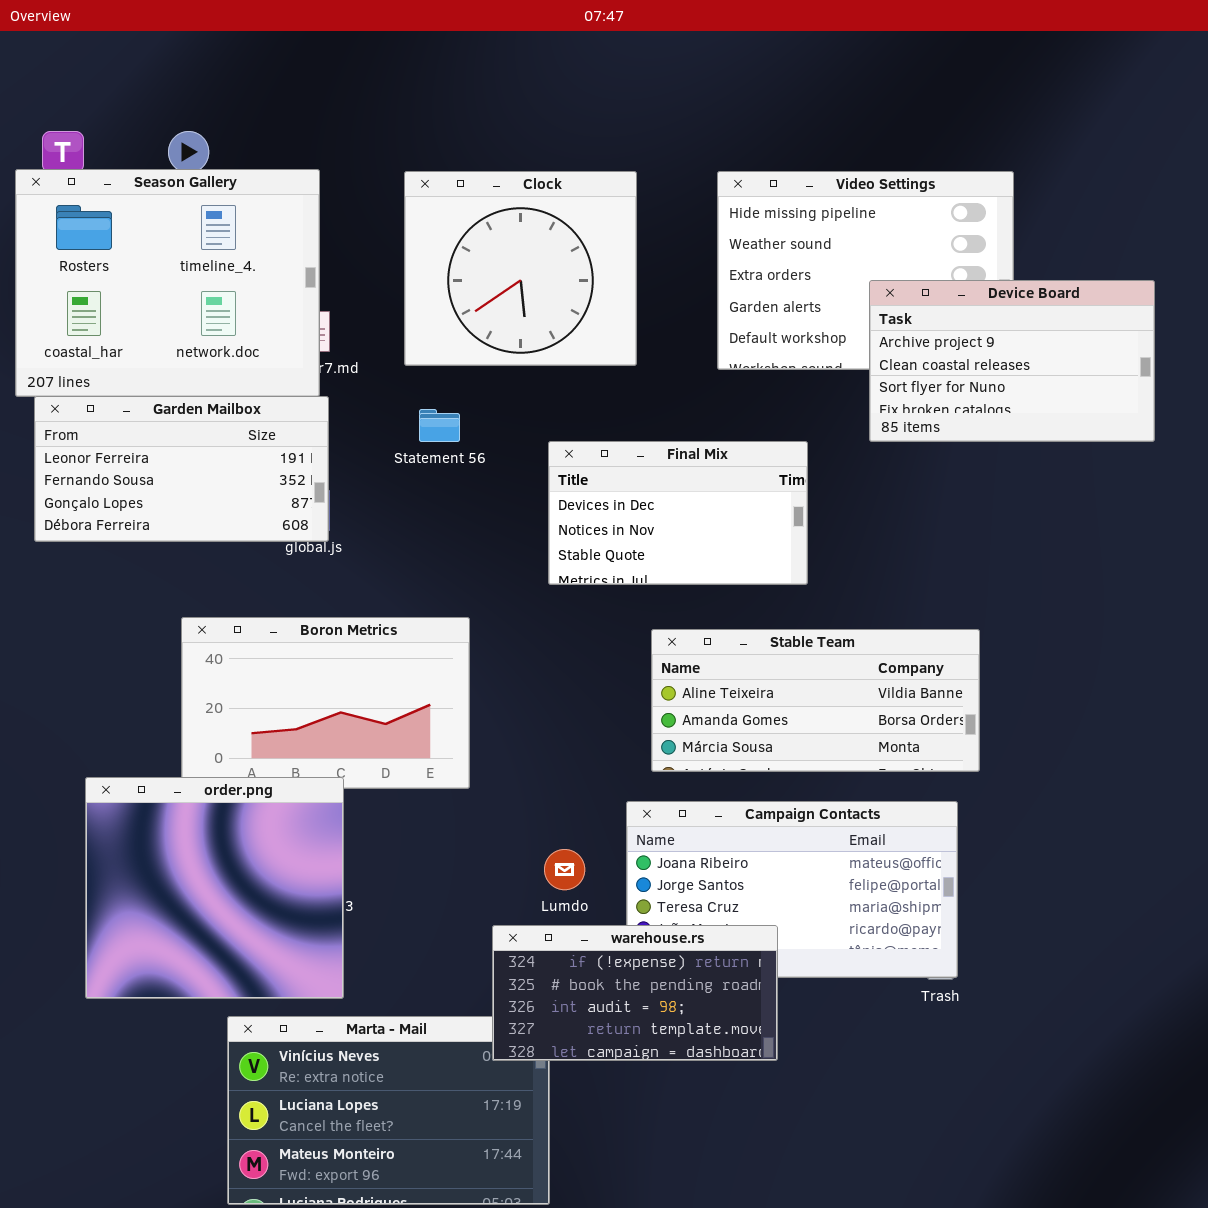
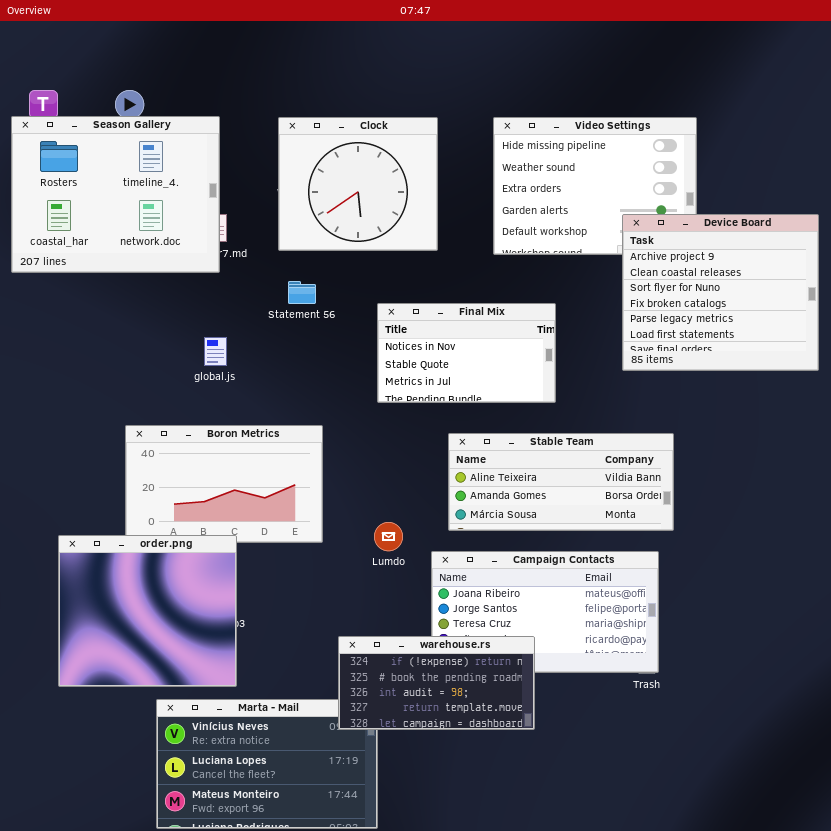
Device Board: [869,280,1155,442] -> [622,214,819,371], moved, resized
Garden Mailbox: [34,396,329,542] -> none, closed
Final Mix: [548,441,808,585] -> [377,303,556,403], scrolled down 1 row
Lumdo: [544,849,585,890] -> [374,522,403,551], moved

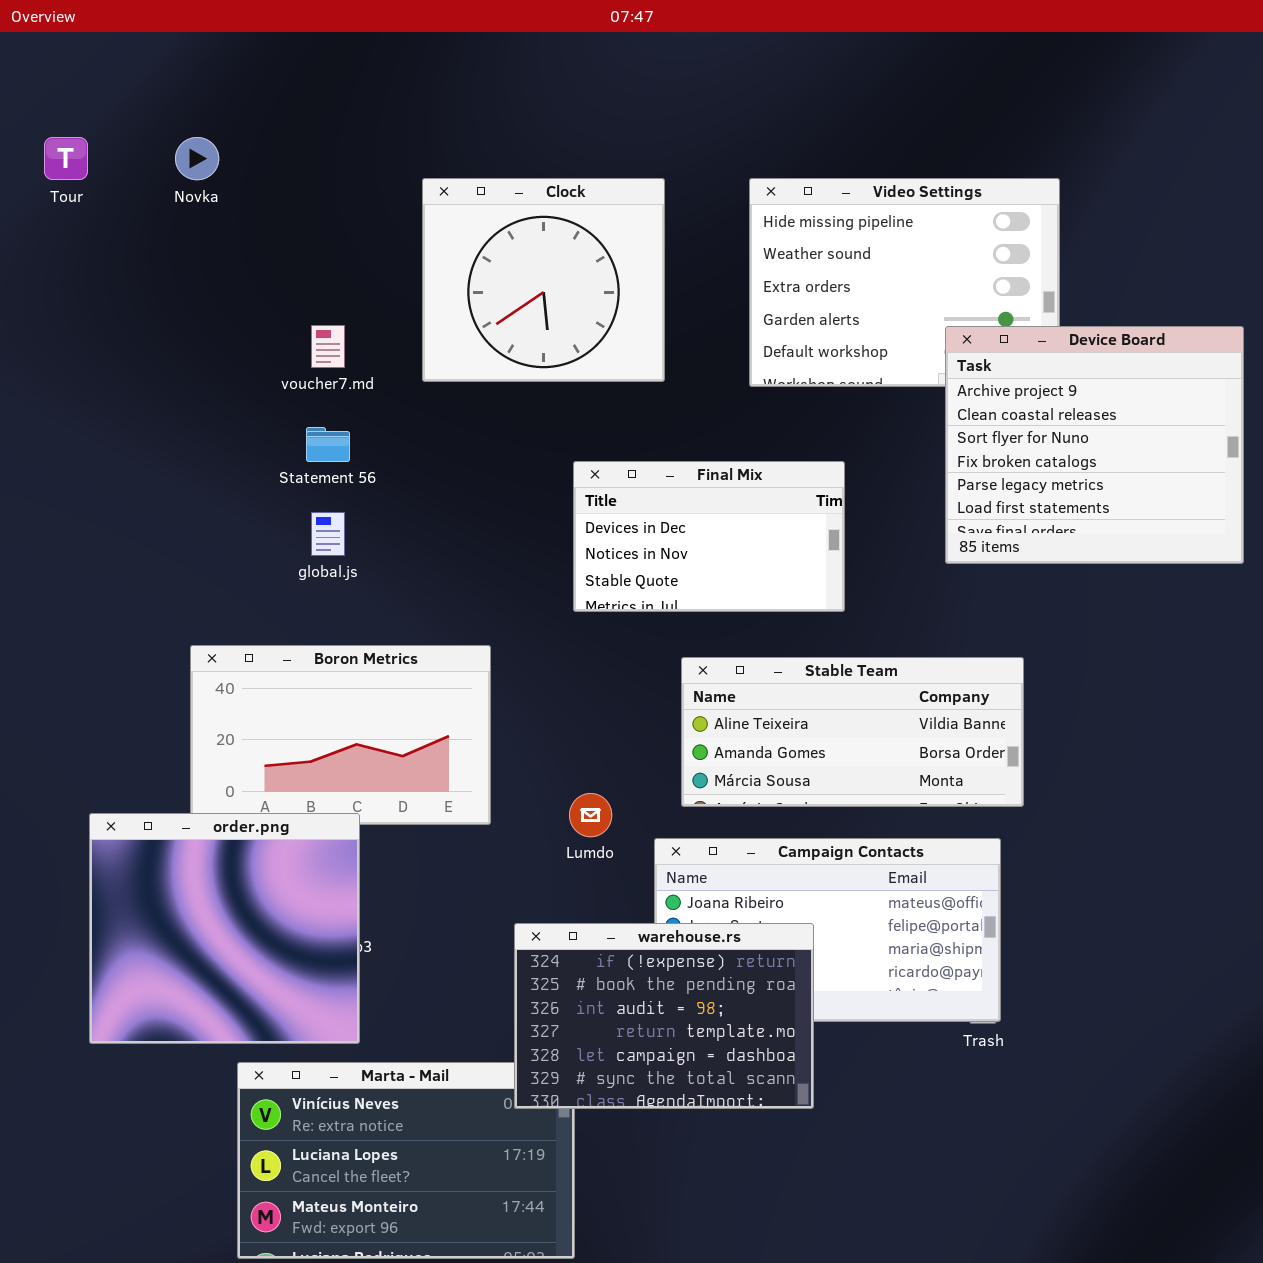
Season Gallery: [11,116,220,273] -> none, closed
Statement 56: [288,281,316,304] -> [306,427,350,462], moved
Final Mix: [377,303,556,403] -> [573,461,845,612], scrolled up 1 row
warehouse.rs: [338,636,535,730] -> [514,923,814,1109], resized

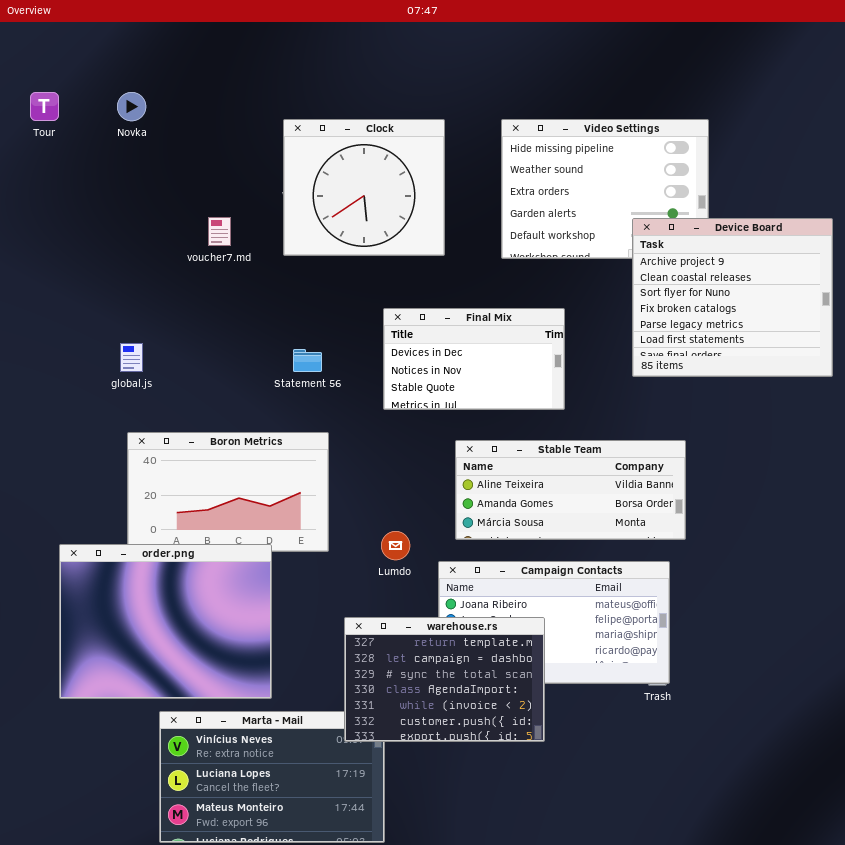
Statement 56: [306,427,350,462] -> [293,349,322,372], moved
global.js: [311,512,345,556] -> [120,343,143,372], moved
order.png: [89,813,360,1044] -> [59,544,272,699], resized
warehouse.rs: [514,923,814,1109] -> [344,617,545,742], scrolled down 3 rows

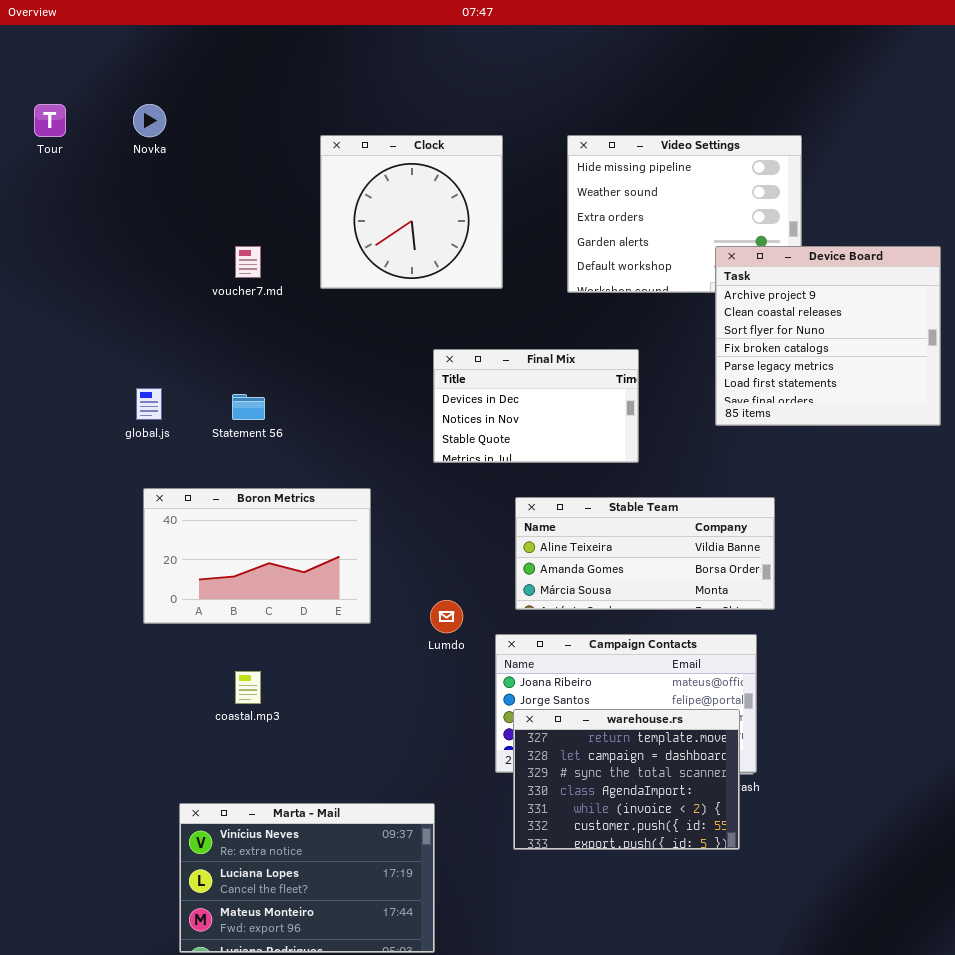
Statement 56: [293,349,322,372] -> [232,394,265,420], moved
order.png: [59,544,272,699] -> none, closed
warehouse.rs: [344,617,545,742] -> [513,709,740,850], moved

